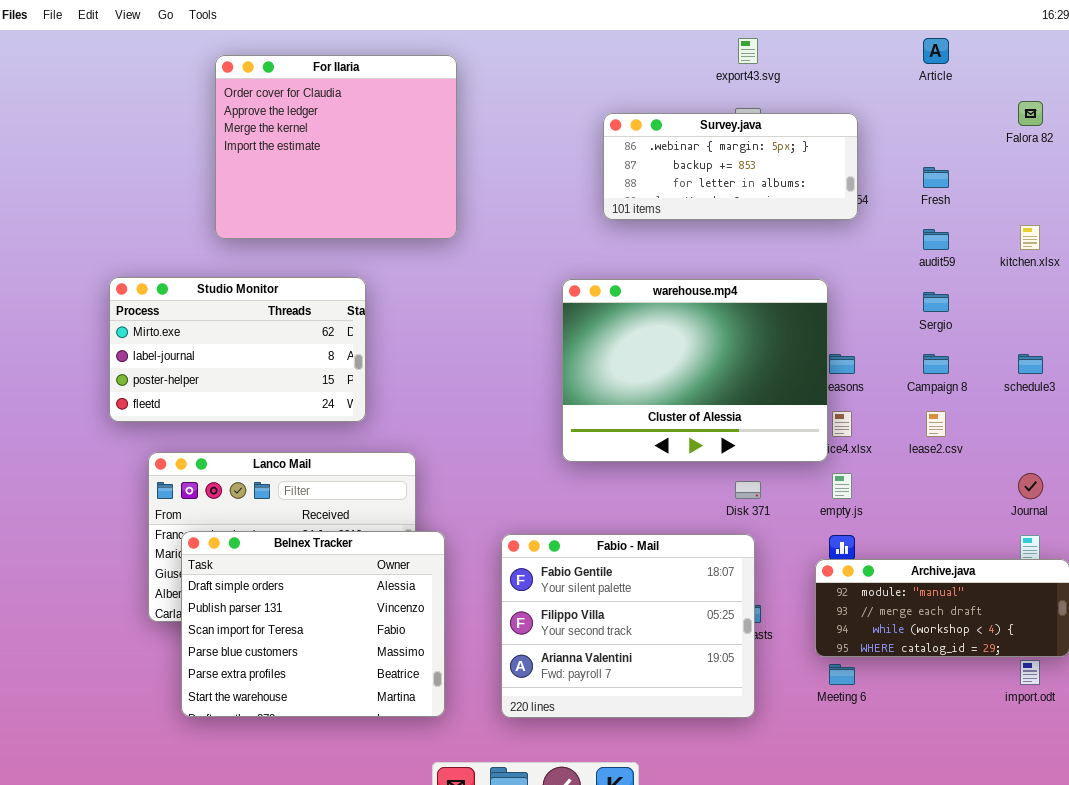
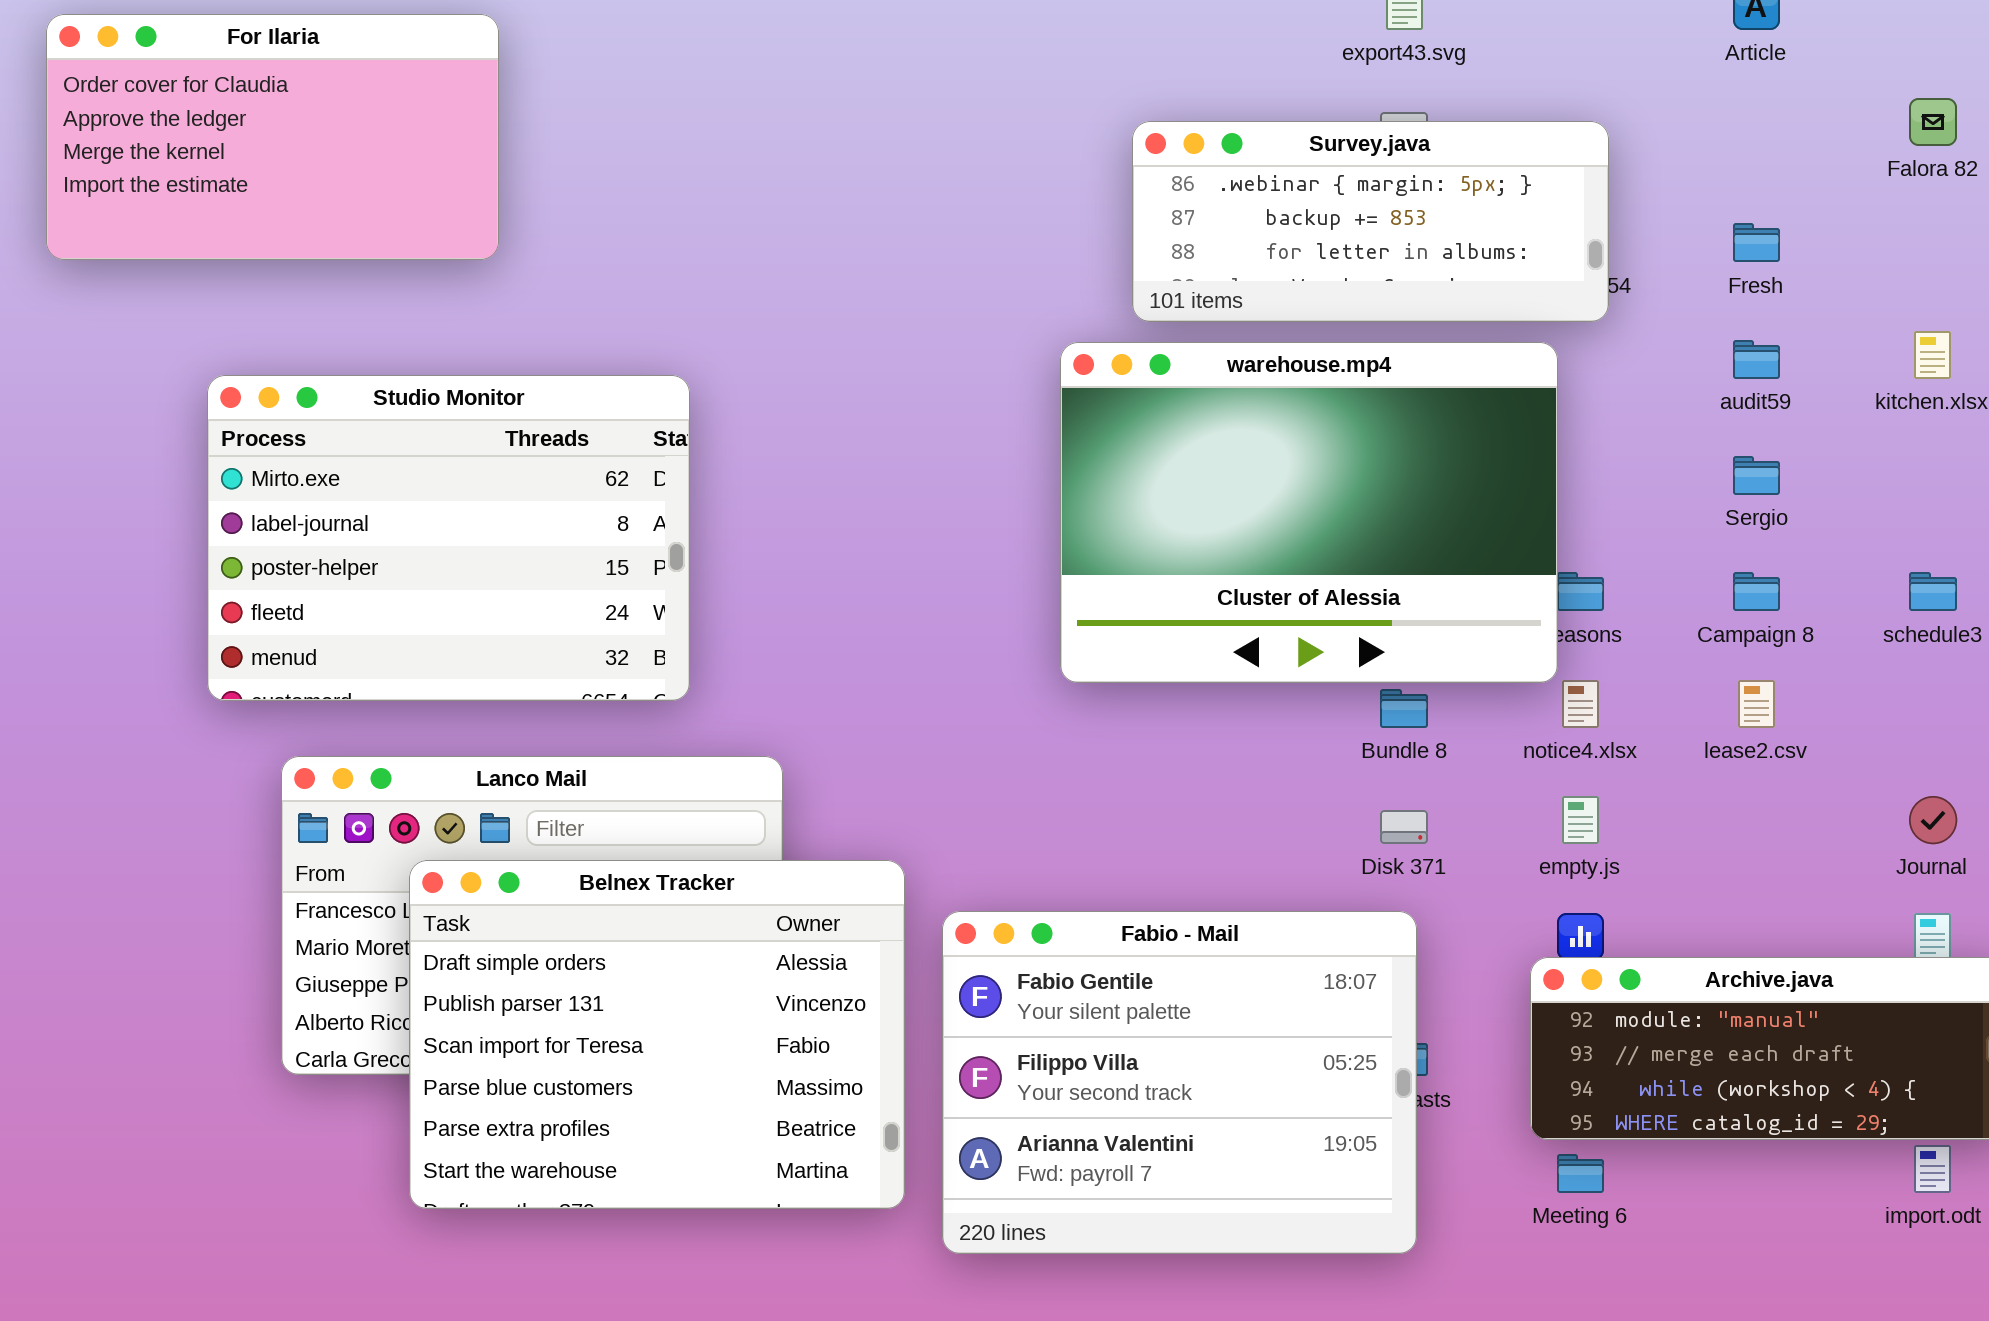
For Ilaria: [215,55,457,239] -> [46,14,499,260], moved, resized
Studio Monitor: [109,277,366,422] -> [207,375,690,701], resized
warehouse.mp4: [562,279,828,462] -> [1060,342,1558,683], moved
Belnex Tracker: [181,531,445,717] -> [409,860,905,1209], moved

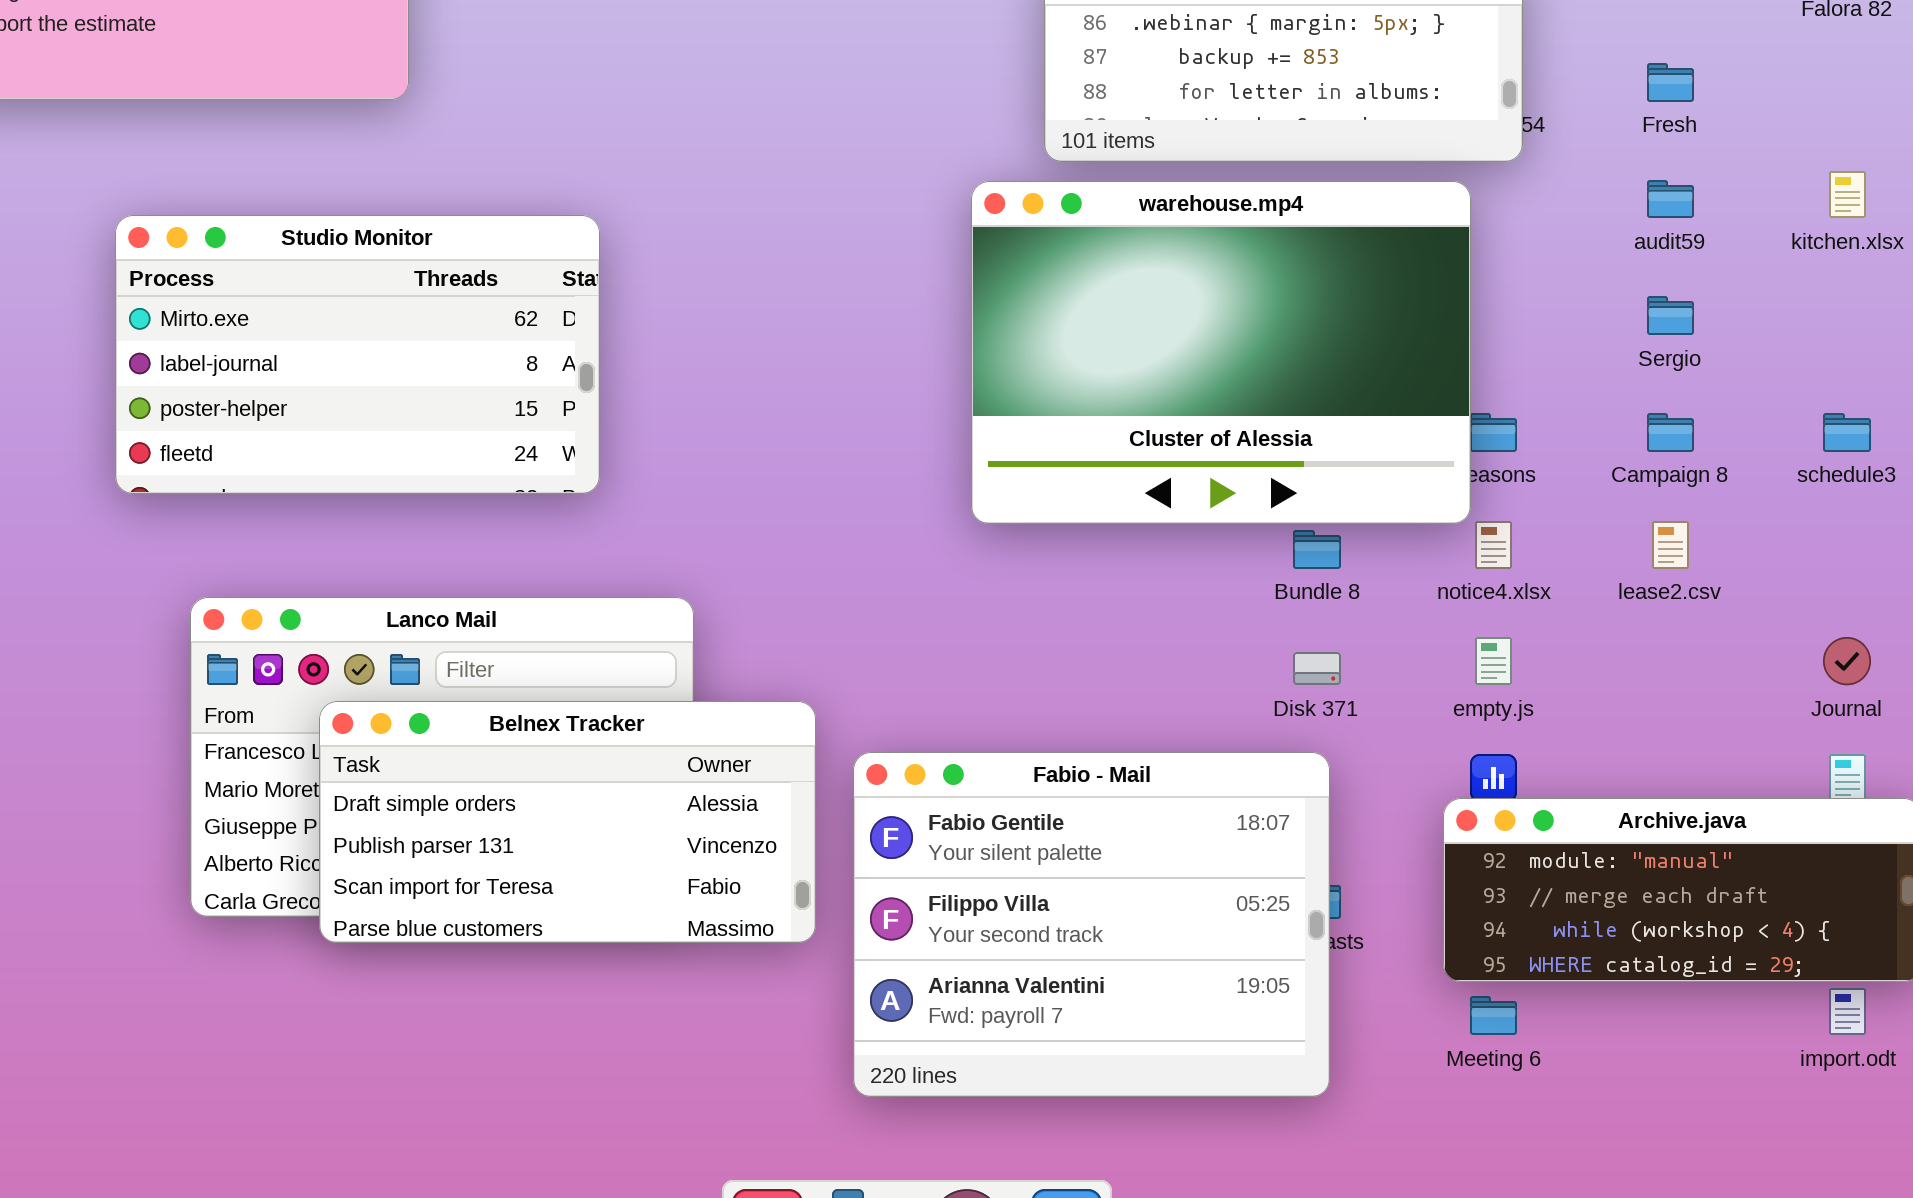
Studio Monitor: [207,375,690,701] -> [115,215,600,494], resized
Belnex Tracker: [409,860,905,1209] -> [319,701,816,943], resized

